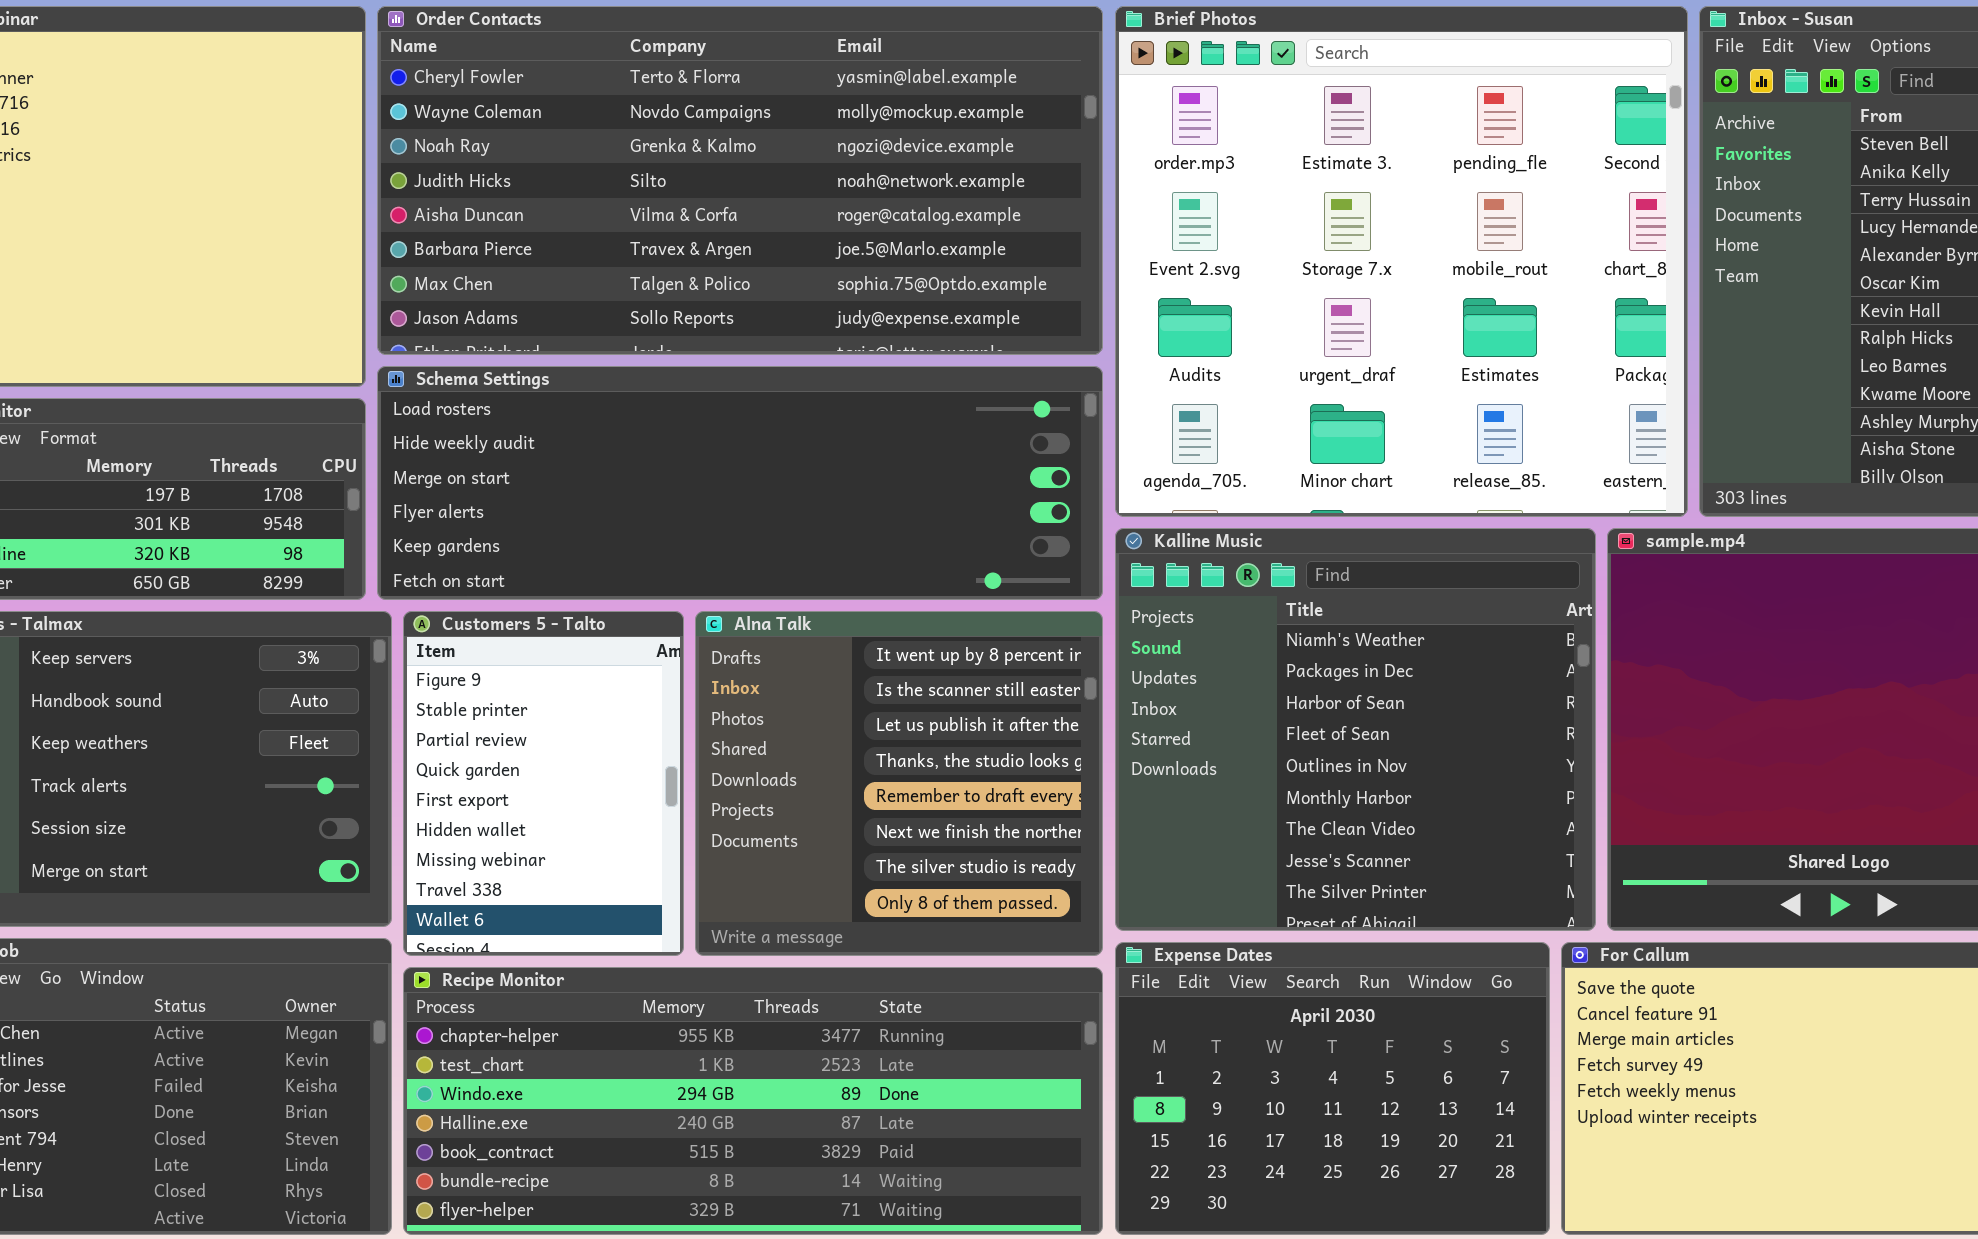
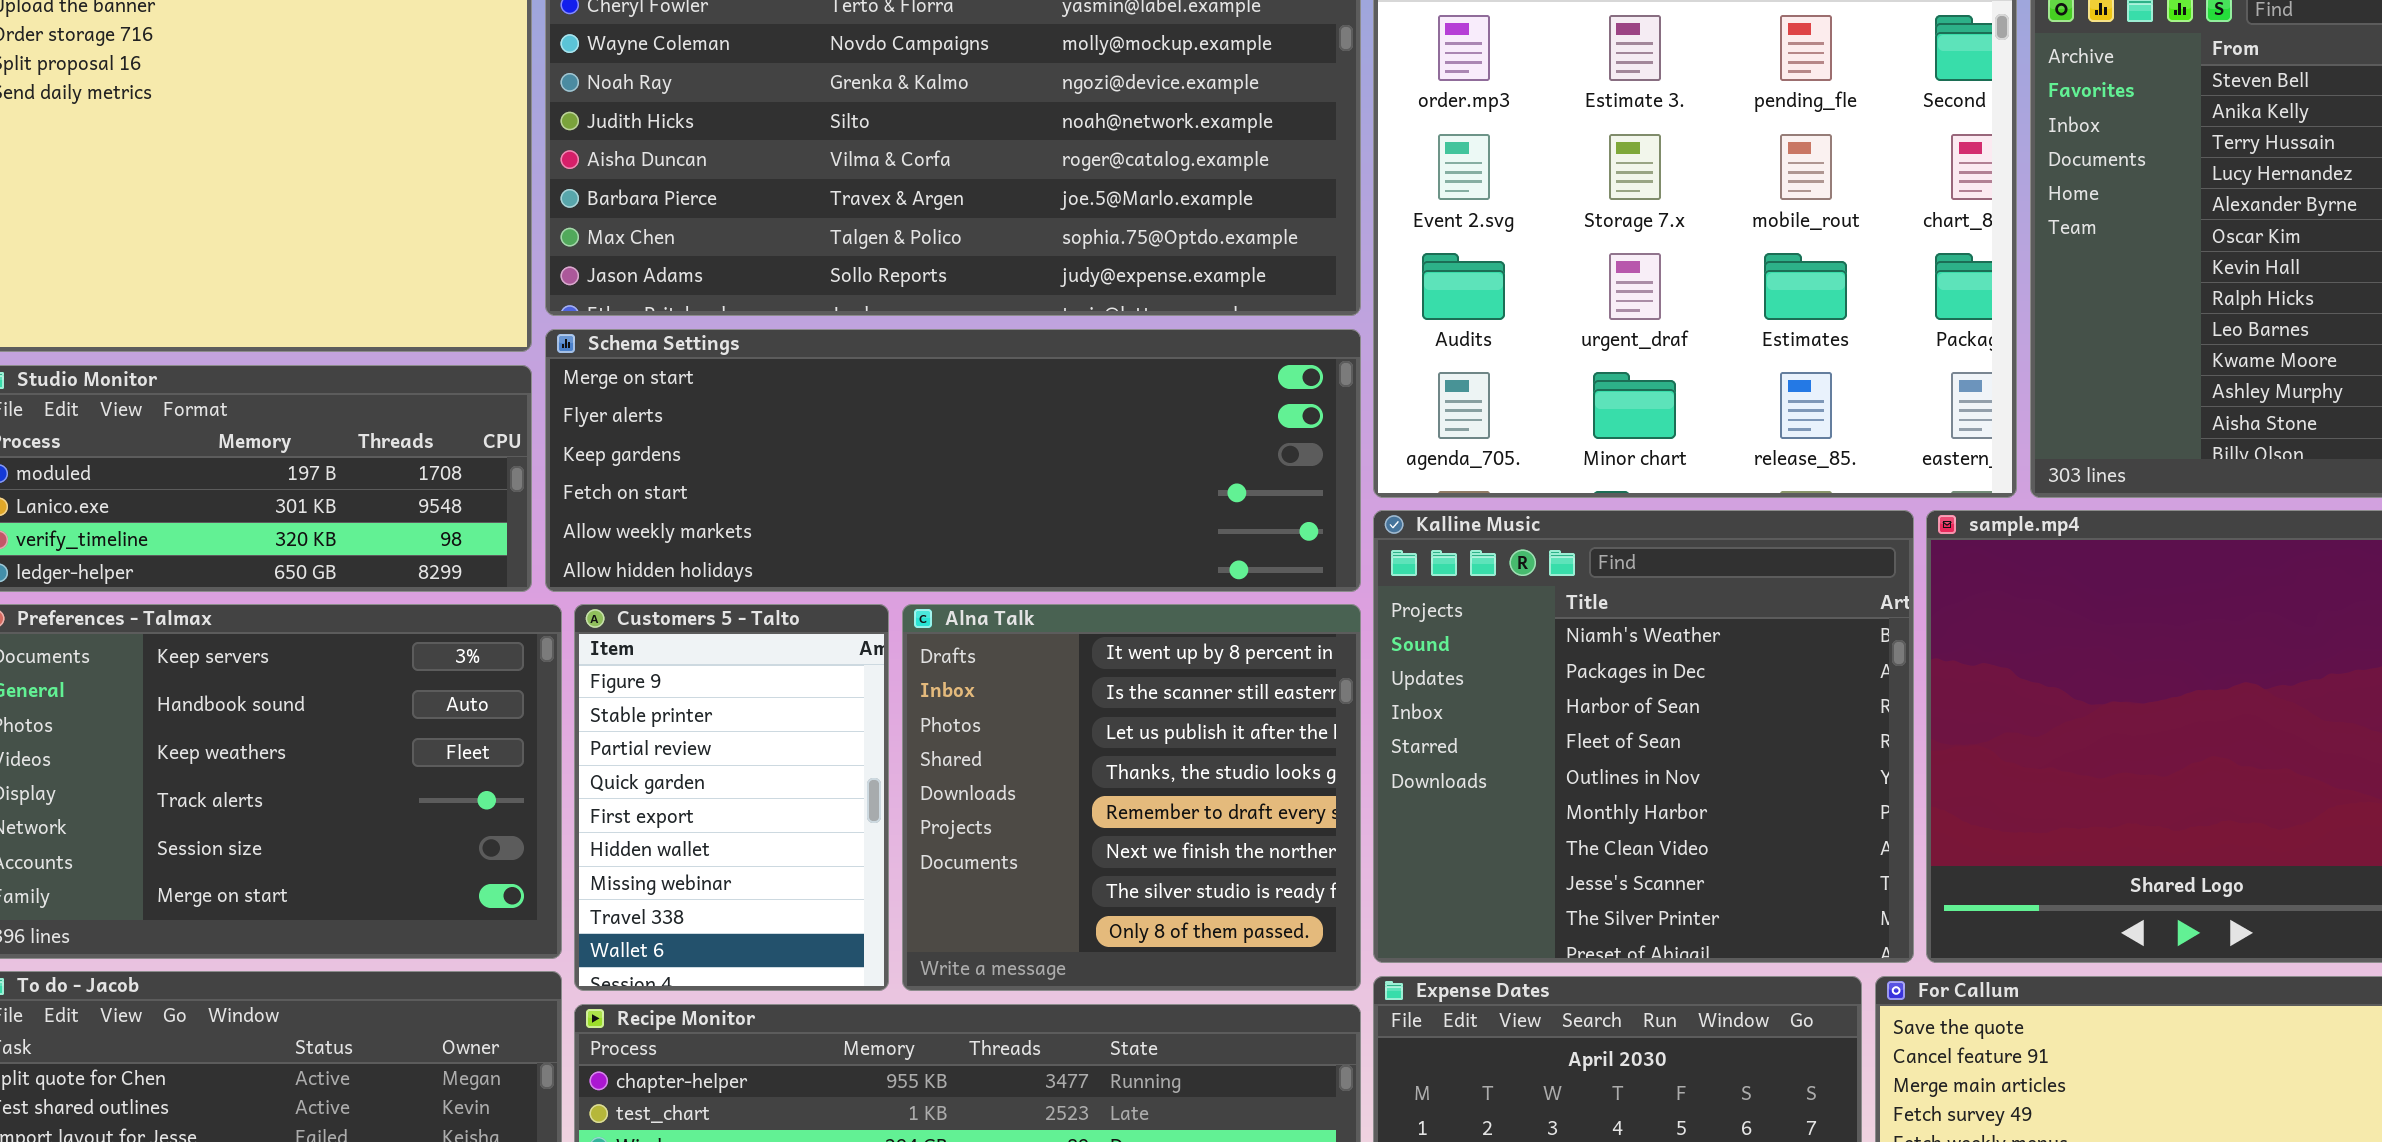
Schema Settings: [377,366,1103,600] -> [545,329,1361,592], scrolled down 2 rows

